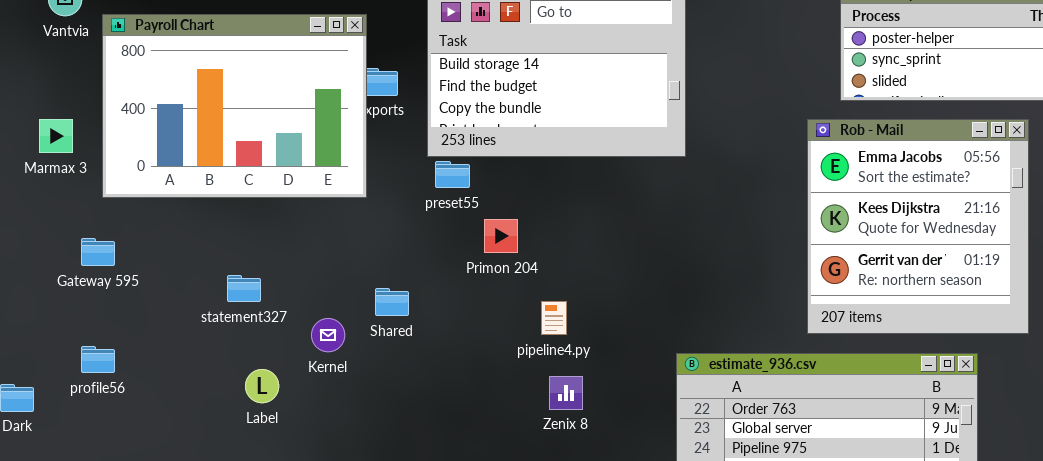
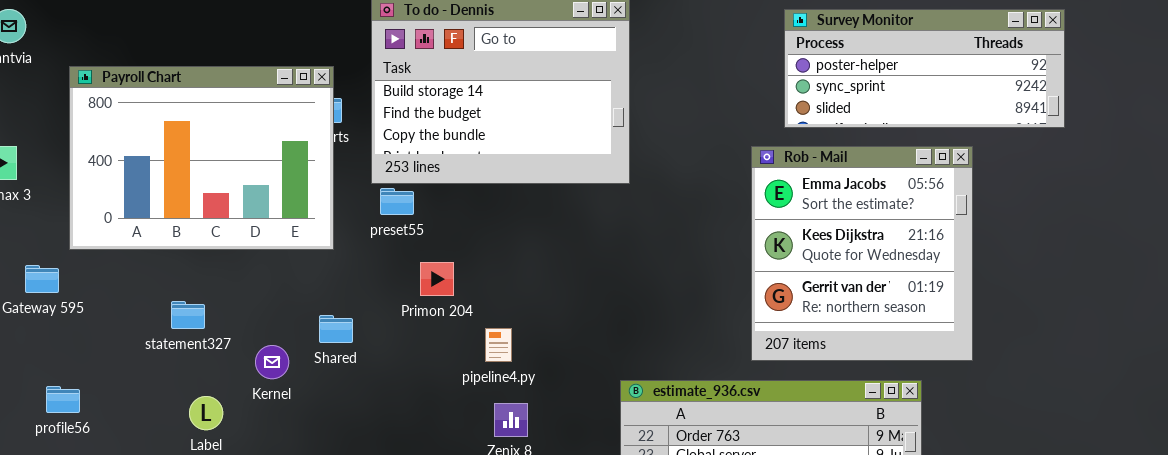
Payroll Chart: [102,14,367,198] -> [69,66,334,250], moved
Primon 204: [484,219,518,253] -> [420,262,454,296], moved
profile56: [81,346,115,373] -> [46,386,80,413], moved

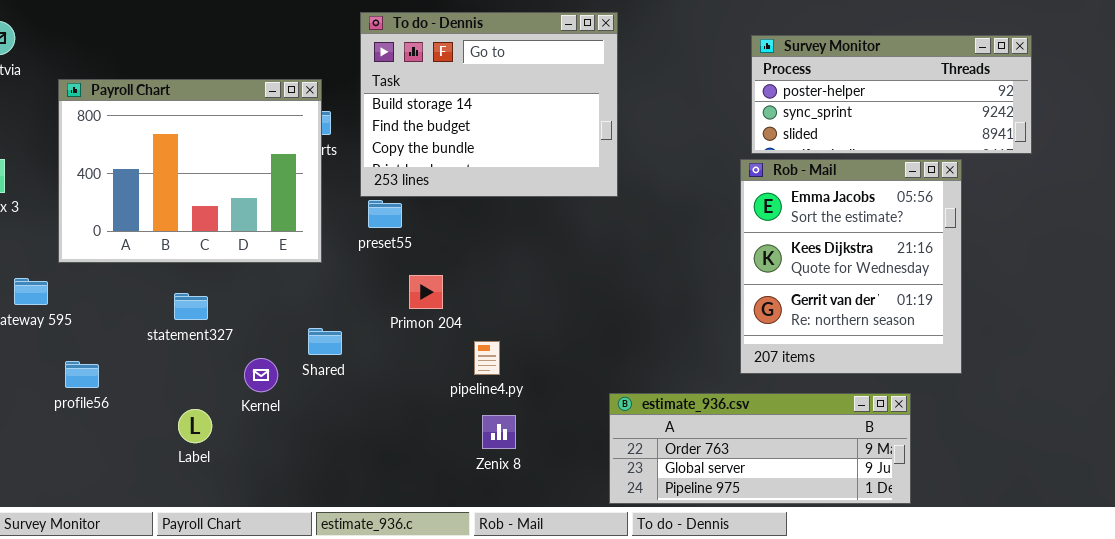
Survey Monitor: [784,9,1065,128] -> [751,35,1032,154], moved
statement327: [171,301,205,329] -> [174,293,208,320], moved
profile56: [46,386,80,413] -> [65,361,99,388], moved

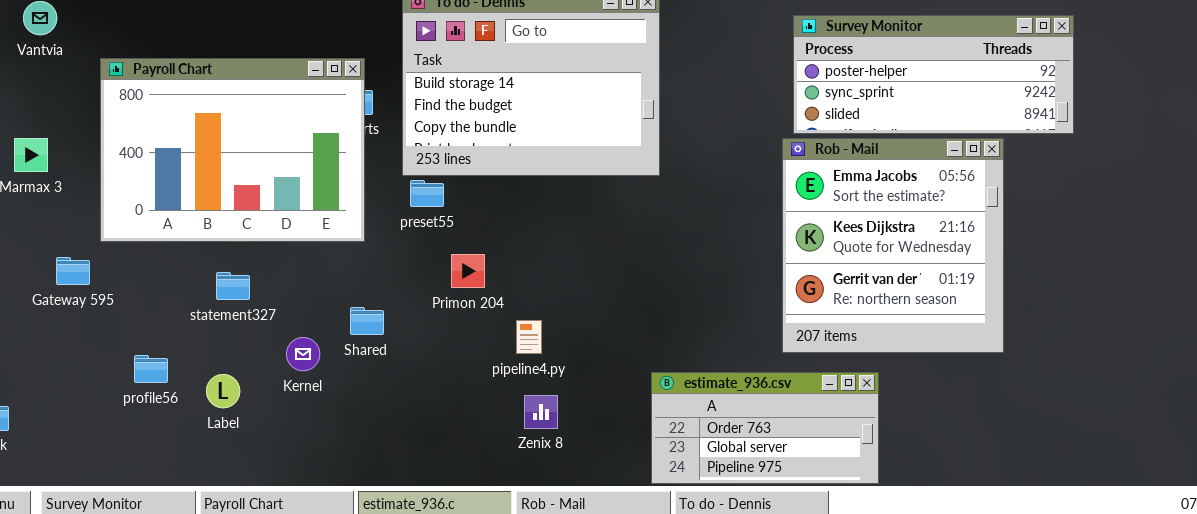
profile56: [65,361,99,388] -> [134,355,168,383], moved
estimate_936.csv: [609,393,911,504] -> [651,372,879,484], resized
Label: [178,409,212,443] -> [206,374,240,408], moved

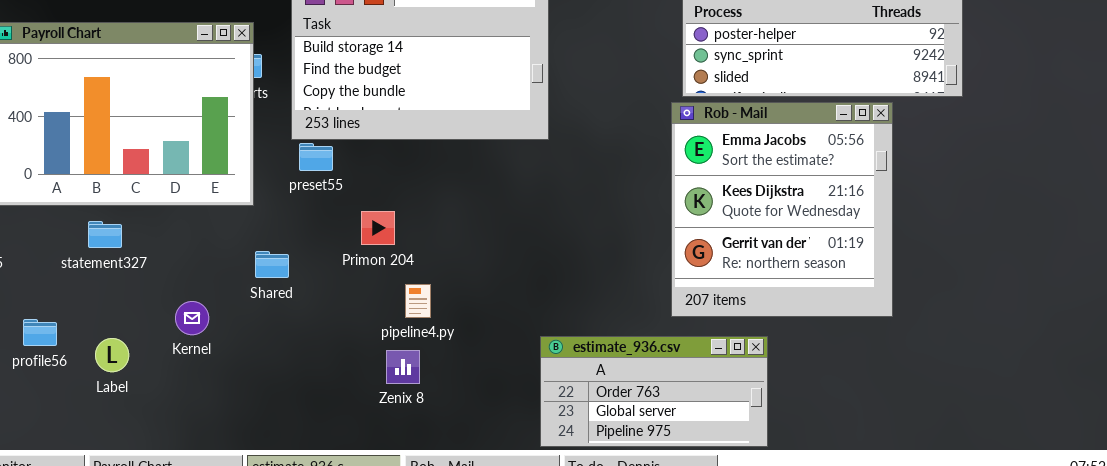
Primon 204: [451,254,485,288] -> [361,211,395,245], moved
statement327: [216,272,250,300] -> [88,221,122,248], moved
Shared: [350,307,384,335] -> [255,251,289,278], moved
Zenix 8: [524,395,558,429] -> [386,350,420,384], moved

